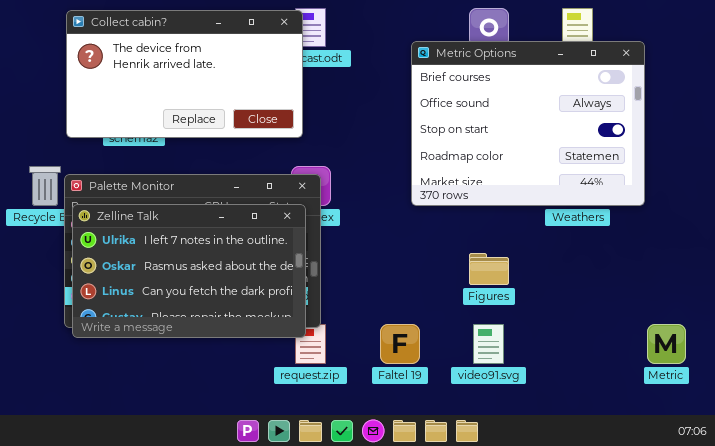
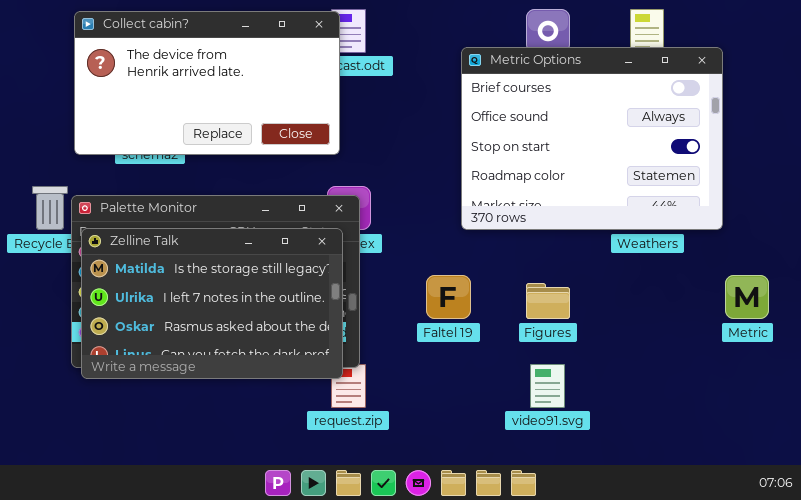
Zelline Talk: [72,204,306,338] -> [81,228,343,379], scrolled up 1 row
Faltel 19: [380,324,420,364] -> [426,275,471,319], moved
Metric: [647,324,686,364] -> [725,275,769,319], moved

